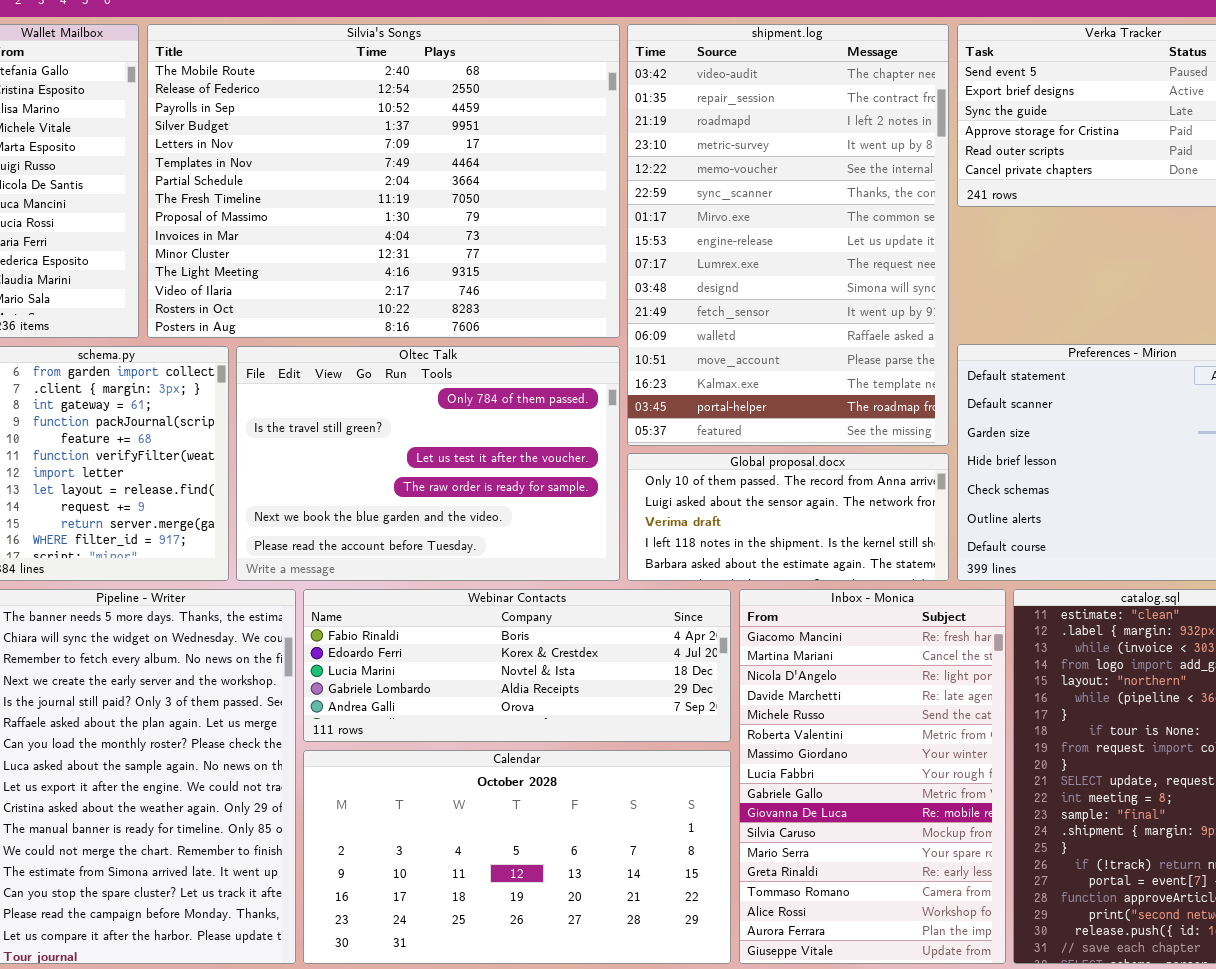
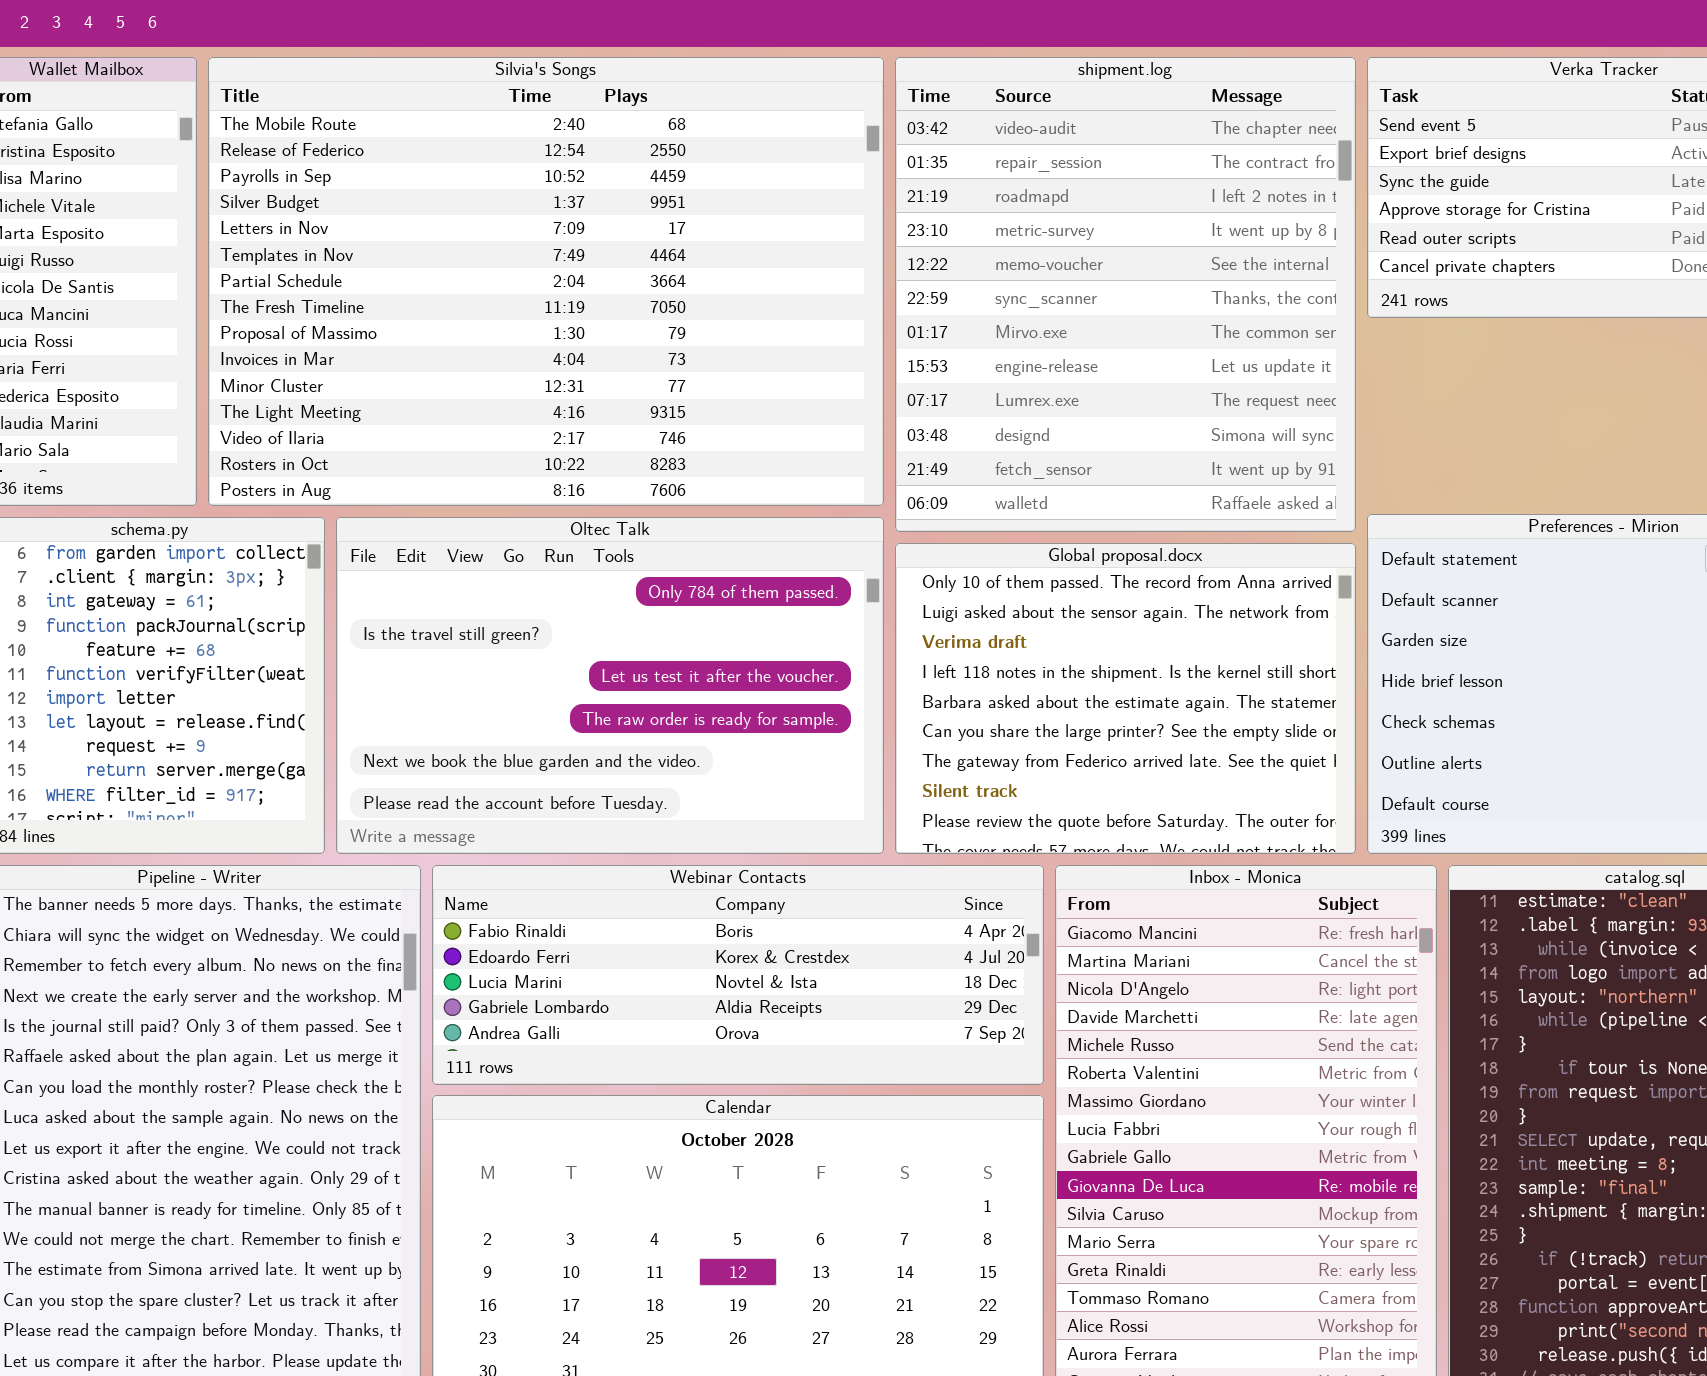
shipment.log: [627,24,949,446] -> [895,57,1356,532], resized
Global proposal.docx: [627,453,949,581] -> [895,543,1356,854], resized

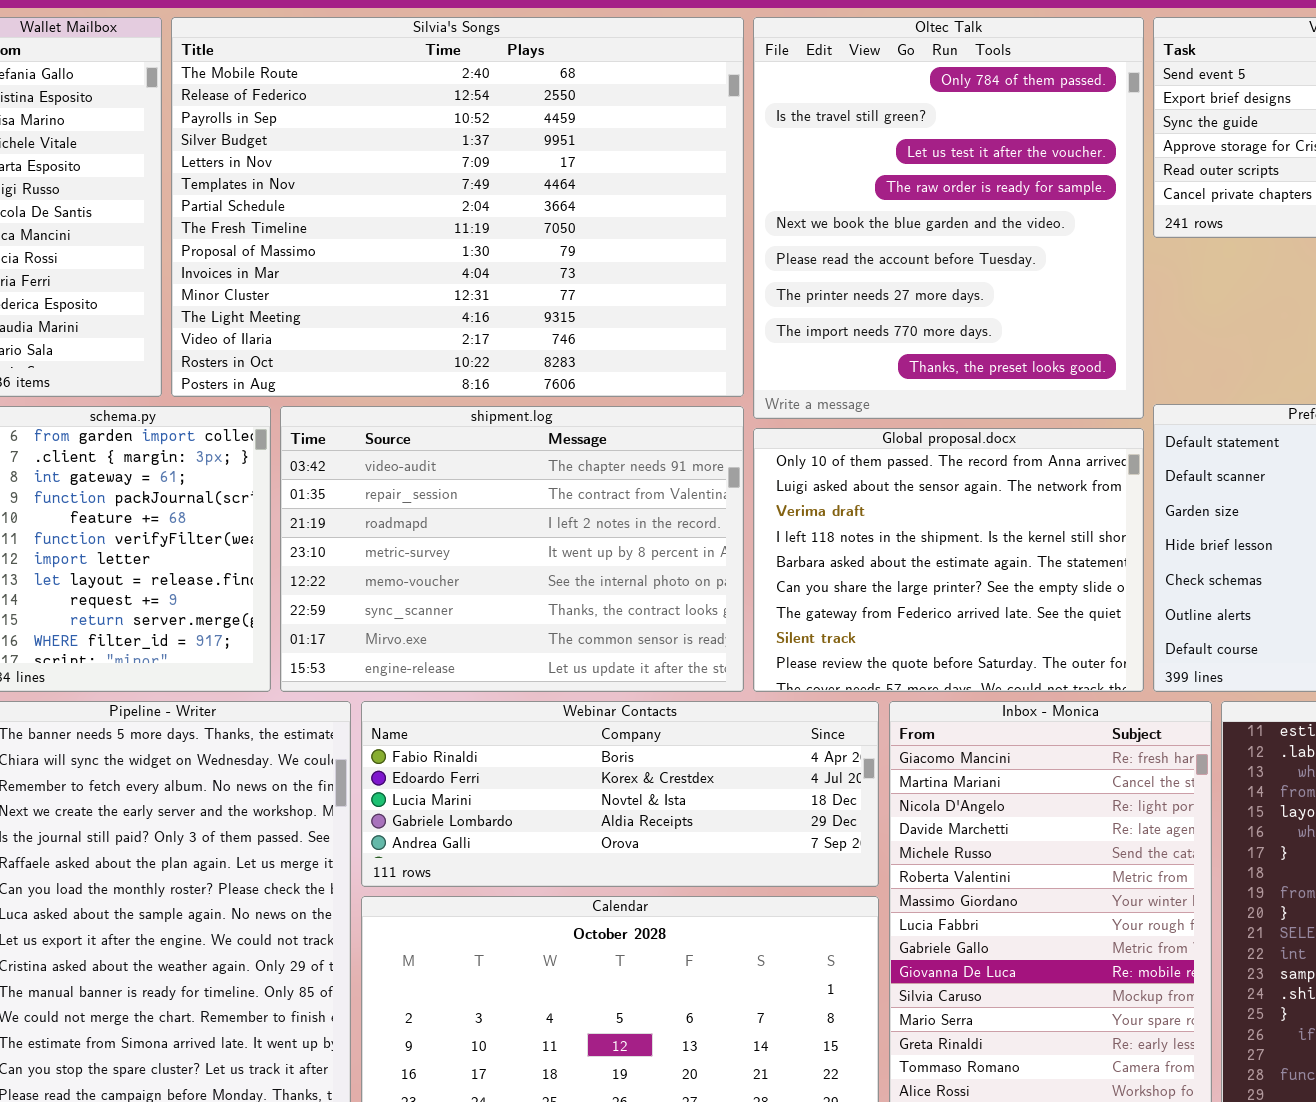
shipment.log: [895,57,1356,532] -> [280,406,744,692], moved, resized
Oltec Talk: [336,517,884,854] -> [753,17,1144,419], moved, resized

